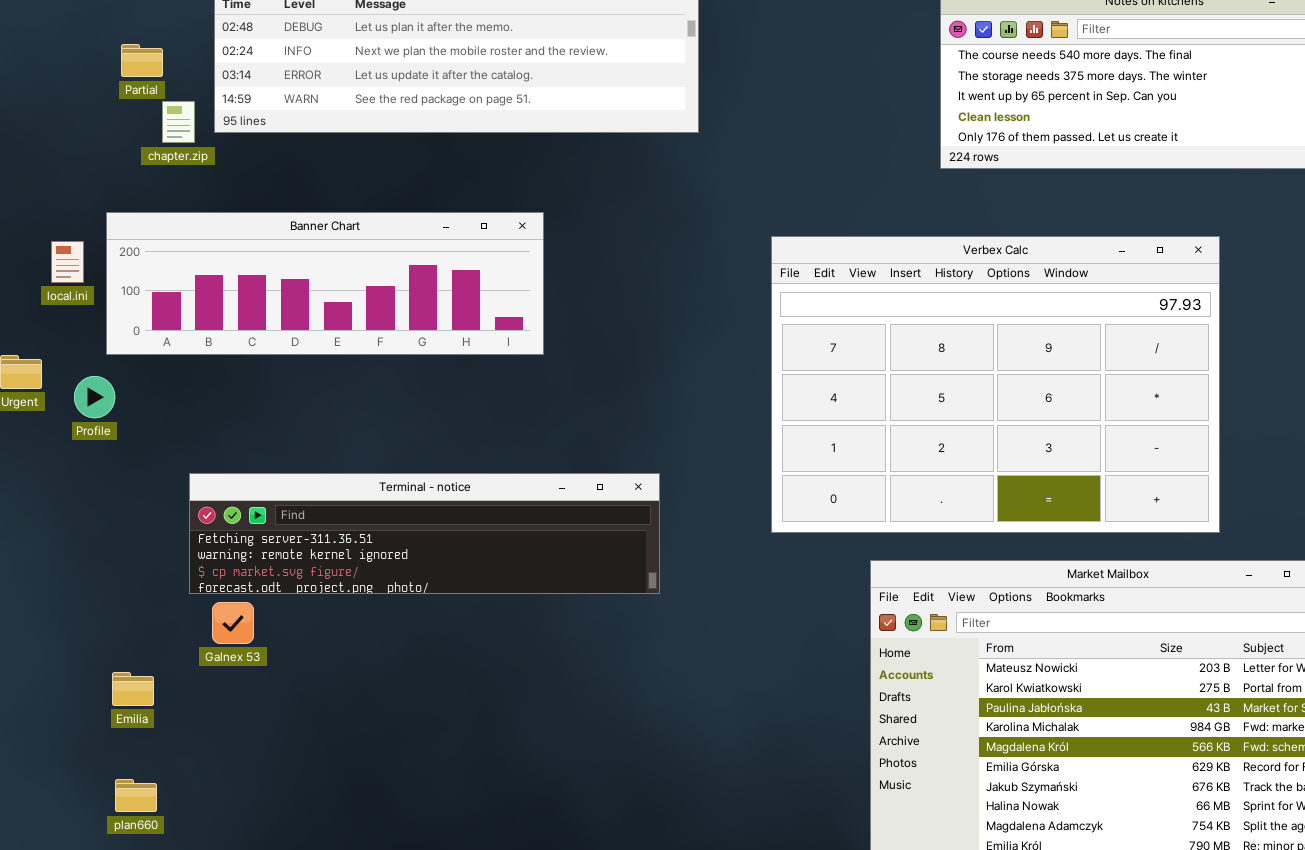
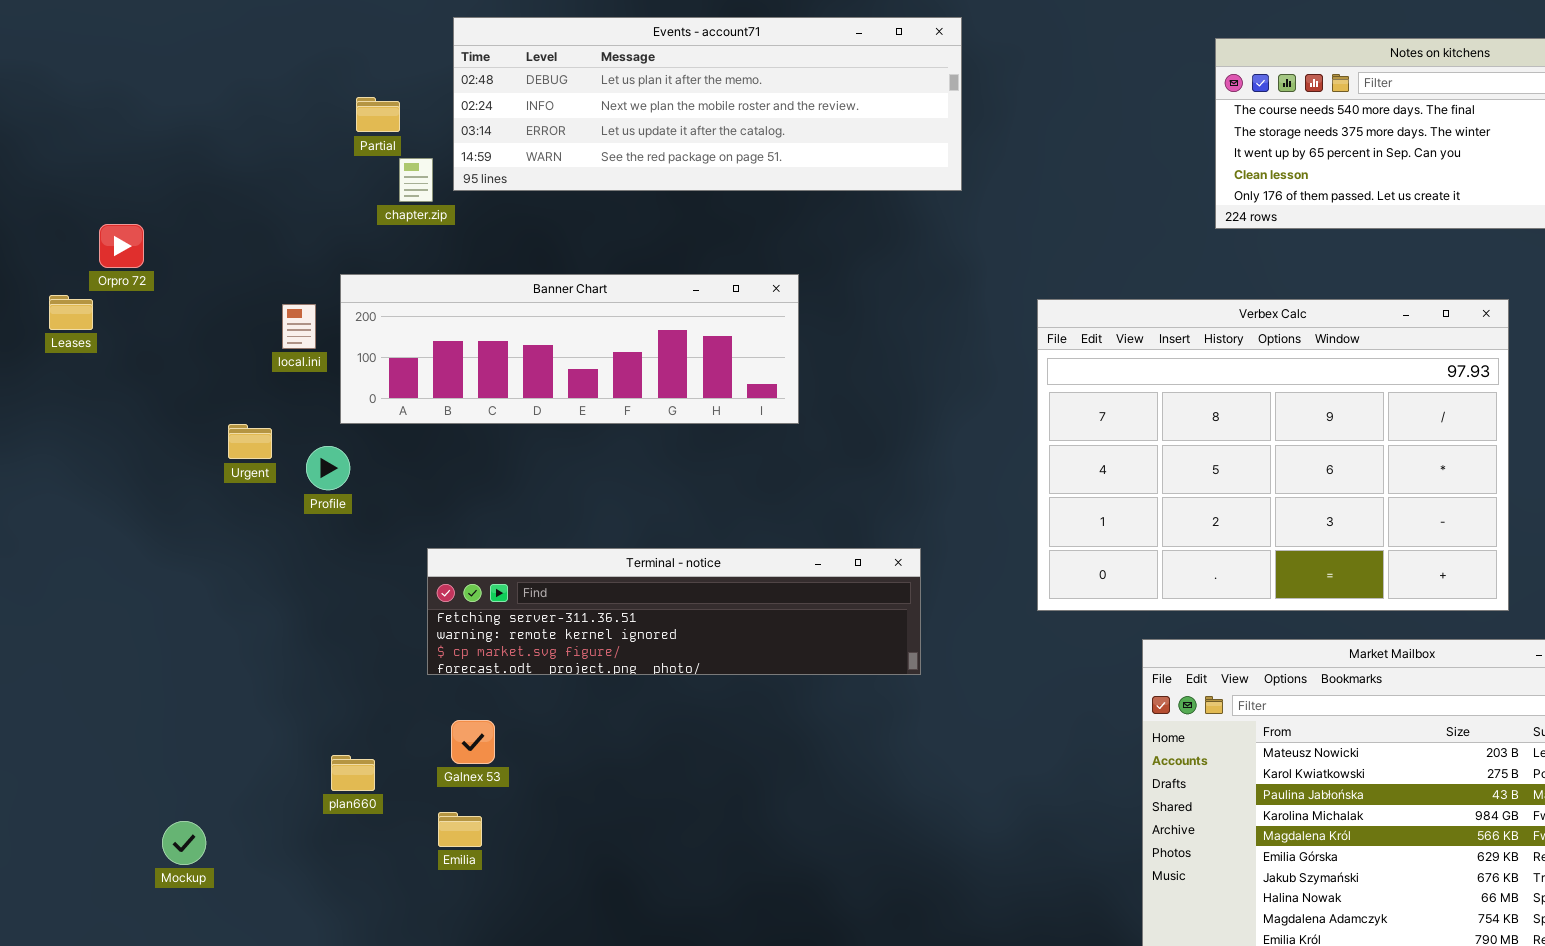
Galnex 53: [212,602,254,644] -> [451,720,495,764], moved
Emilia: [112,672,154,706] -> [438,812,482,847], moved
plan660: [115,779,157,812] -> [331,755,375,791], moved

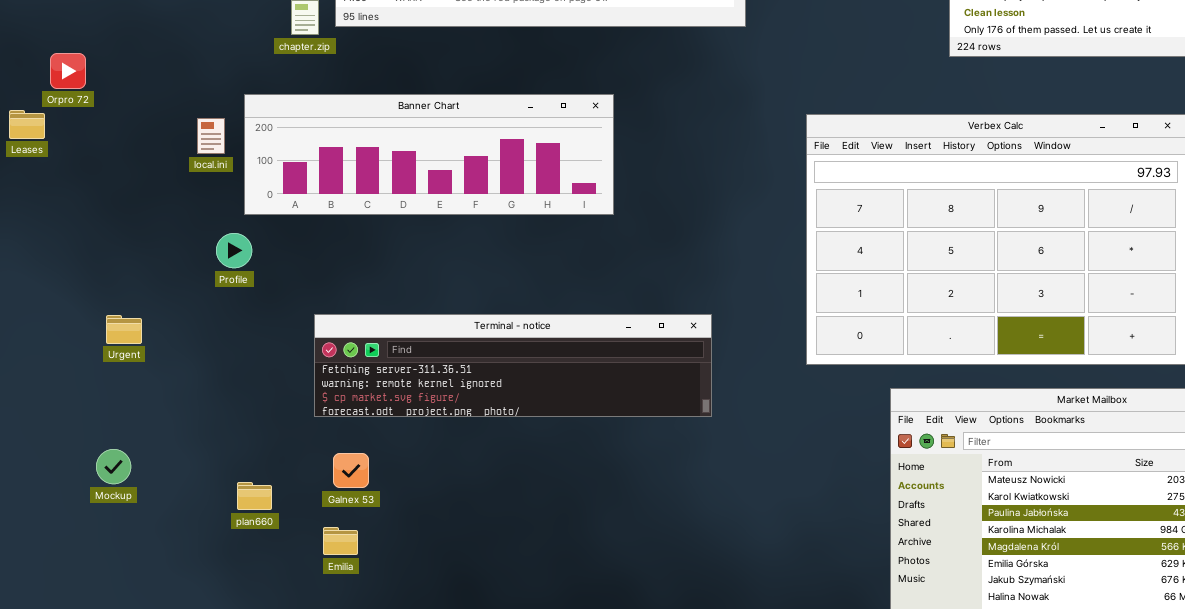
Urgent: [228,424,272,459] -> [106,315,142,344], moved
Mockup: [162,821,206,865] -> [96,449,131,484], moved

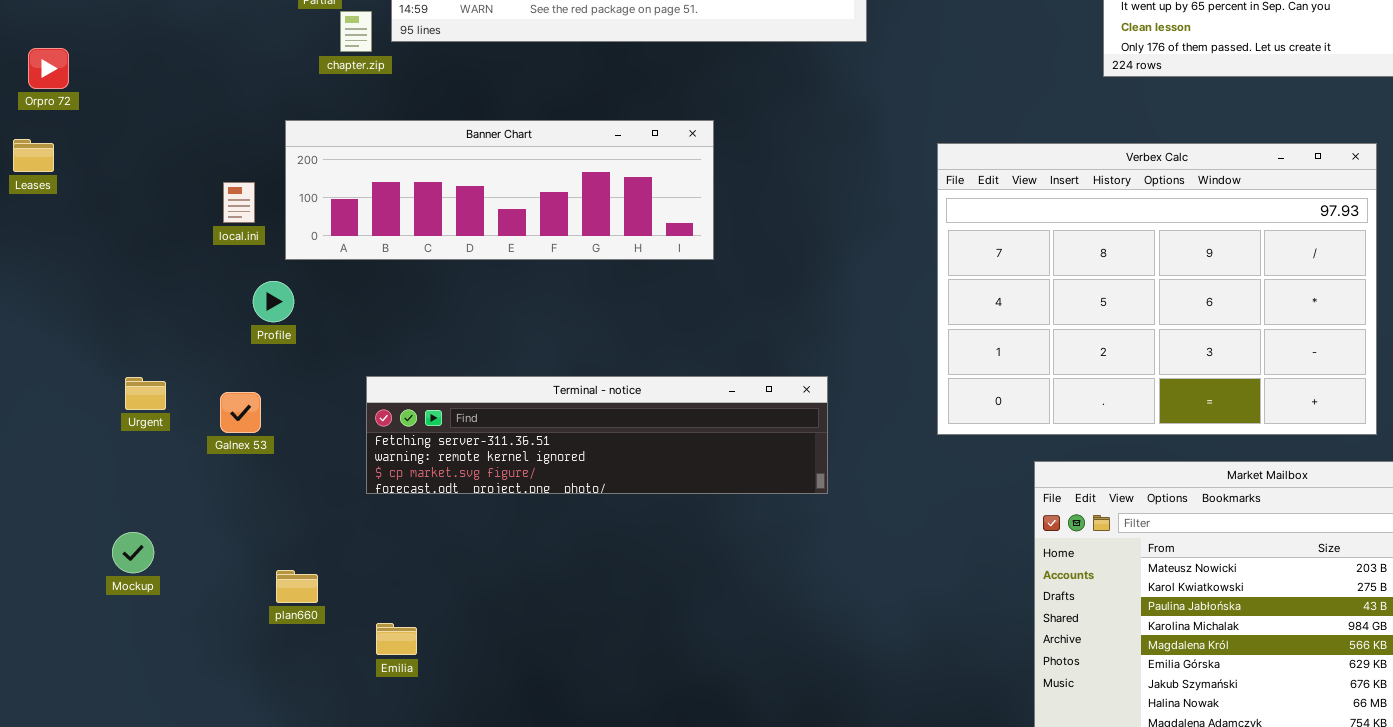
Orpro 72: [50,53,86,89] -> [28,48,69,89], moved
local.ini: [197,118,225,154] -> [223,182,255,223], moved
Galnex 53: [333,453,369,488] -> [220,392,261,433], moved

